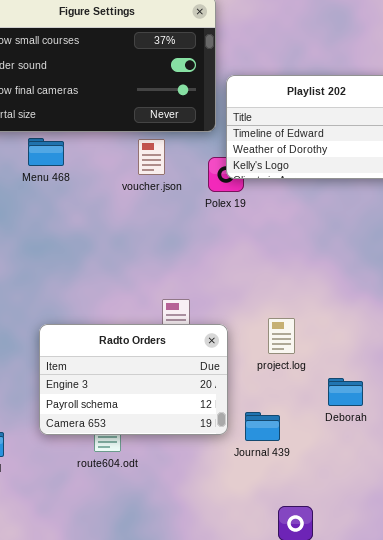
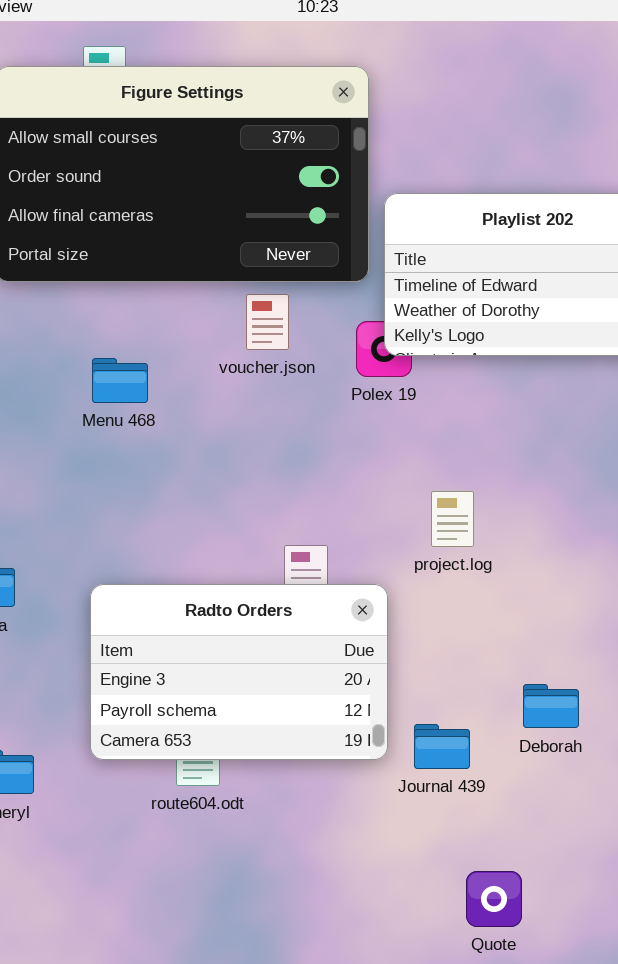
Menu 468: [28,138,64,166] -> [92,358,148,403], moved
project.log: [268,318,295,354] -> [431,491,474,547], moved
Deborah: [328,378,363,406] -> [523,684,579,728], moved

